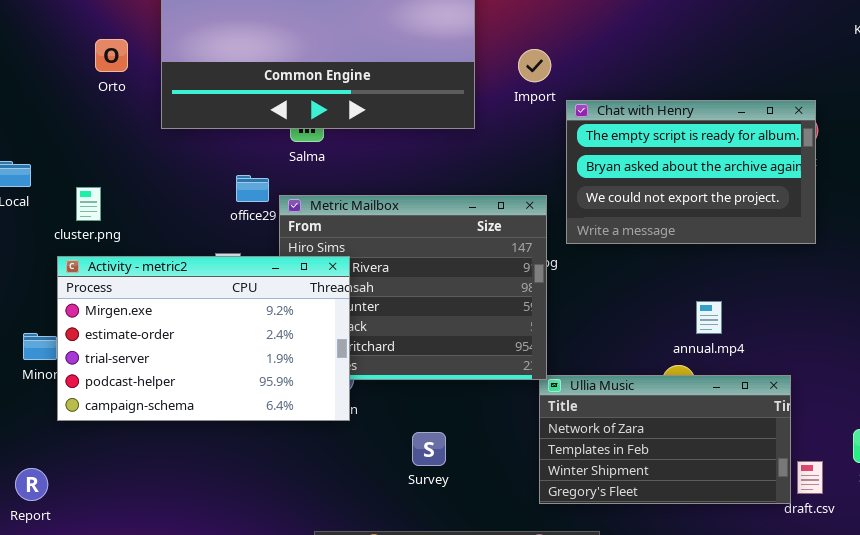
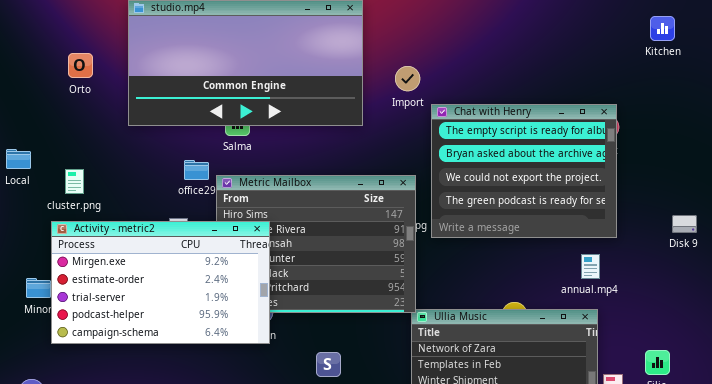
Orto: [95,39,128,72] -> [68,53,93,78], moved
Chat with Henry: [566,100,816,244] -> [431,104,617,238], resized
annual.mp4: [696,301,722,334] -> [581,254,600,279], moved

